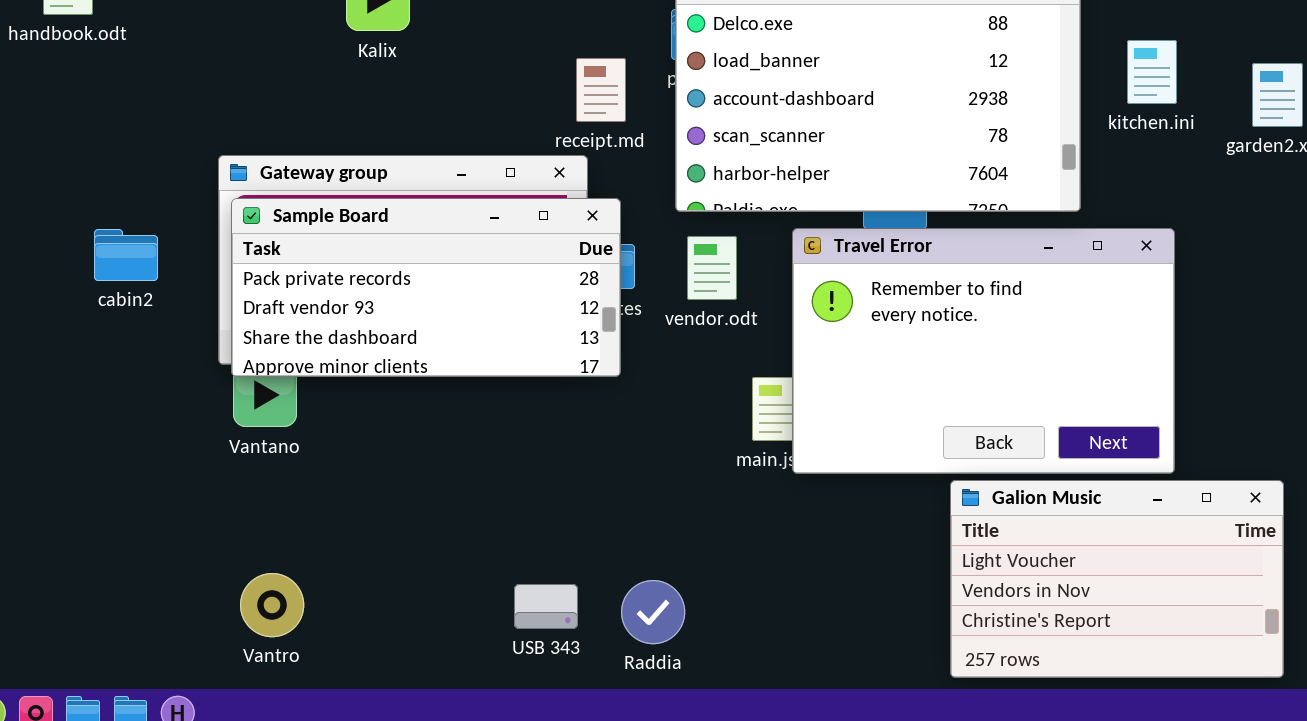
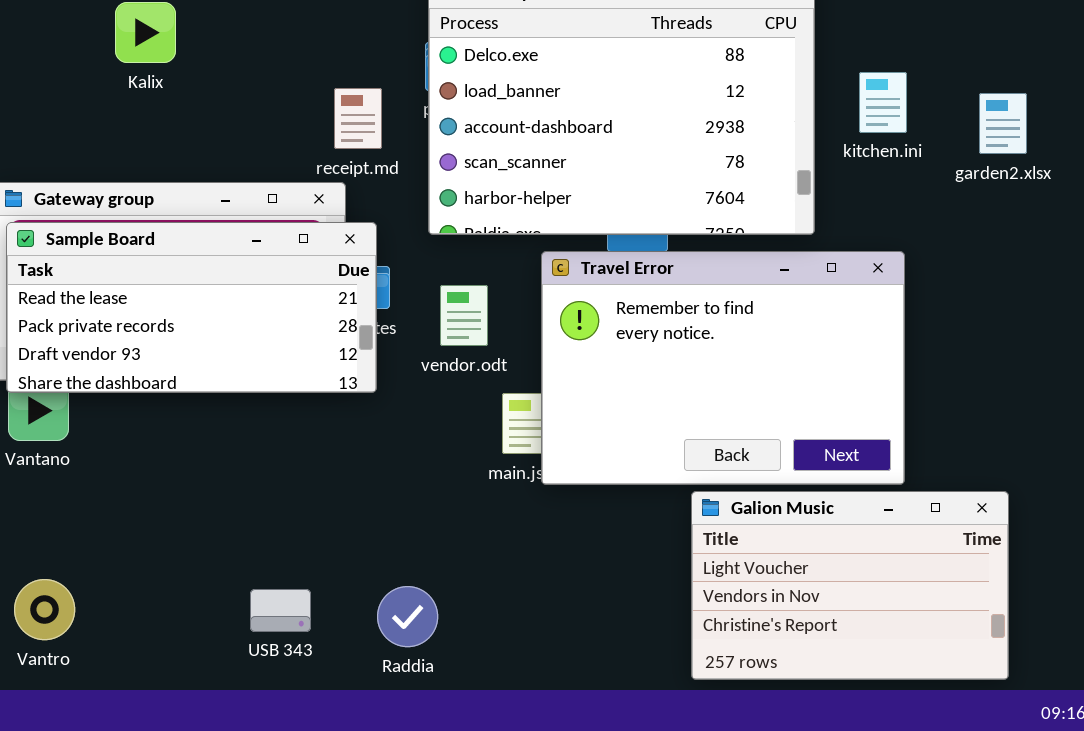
Sample Board: [231,198,621,377] -> [6,222,377,393], scrolled up 1 row
vendor.odt: [687,236,737,300] -> [440,285,488,346], moved
USB 343: [514,584,578,629] -> [250,589,311,632], moved

